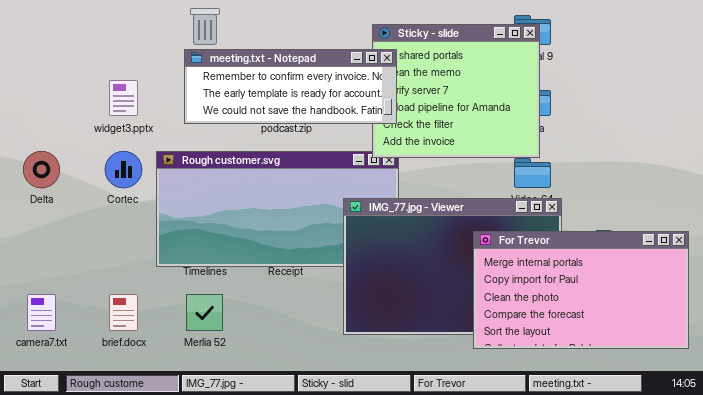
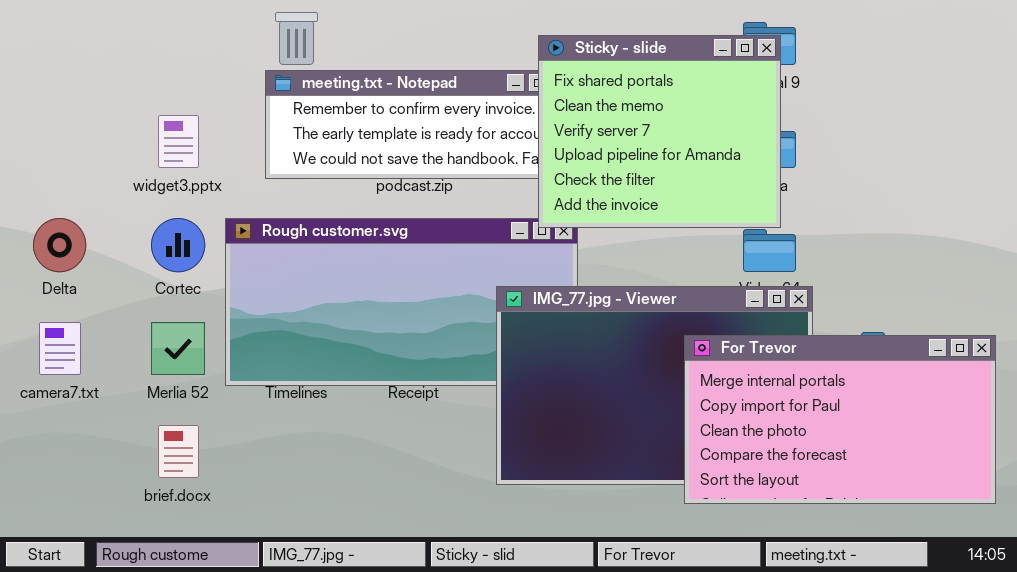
Sticky - slide: [372,24,540,158] -> [538,35,781,228], raised
camera7.txt: [27,294,56,331] -> [39,322,81,375], moved
Merlia 52: [186,294,223,331] -> [151,322,205,375], moved

